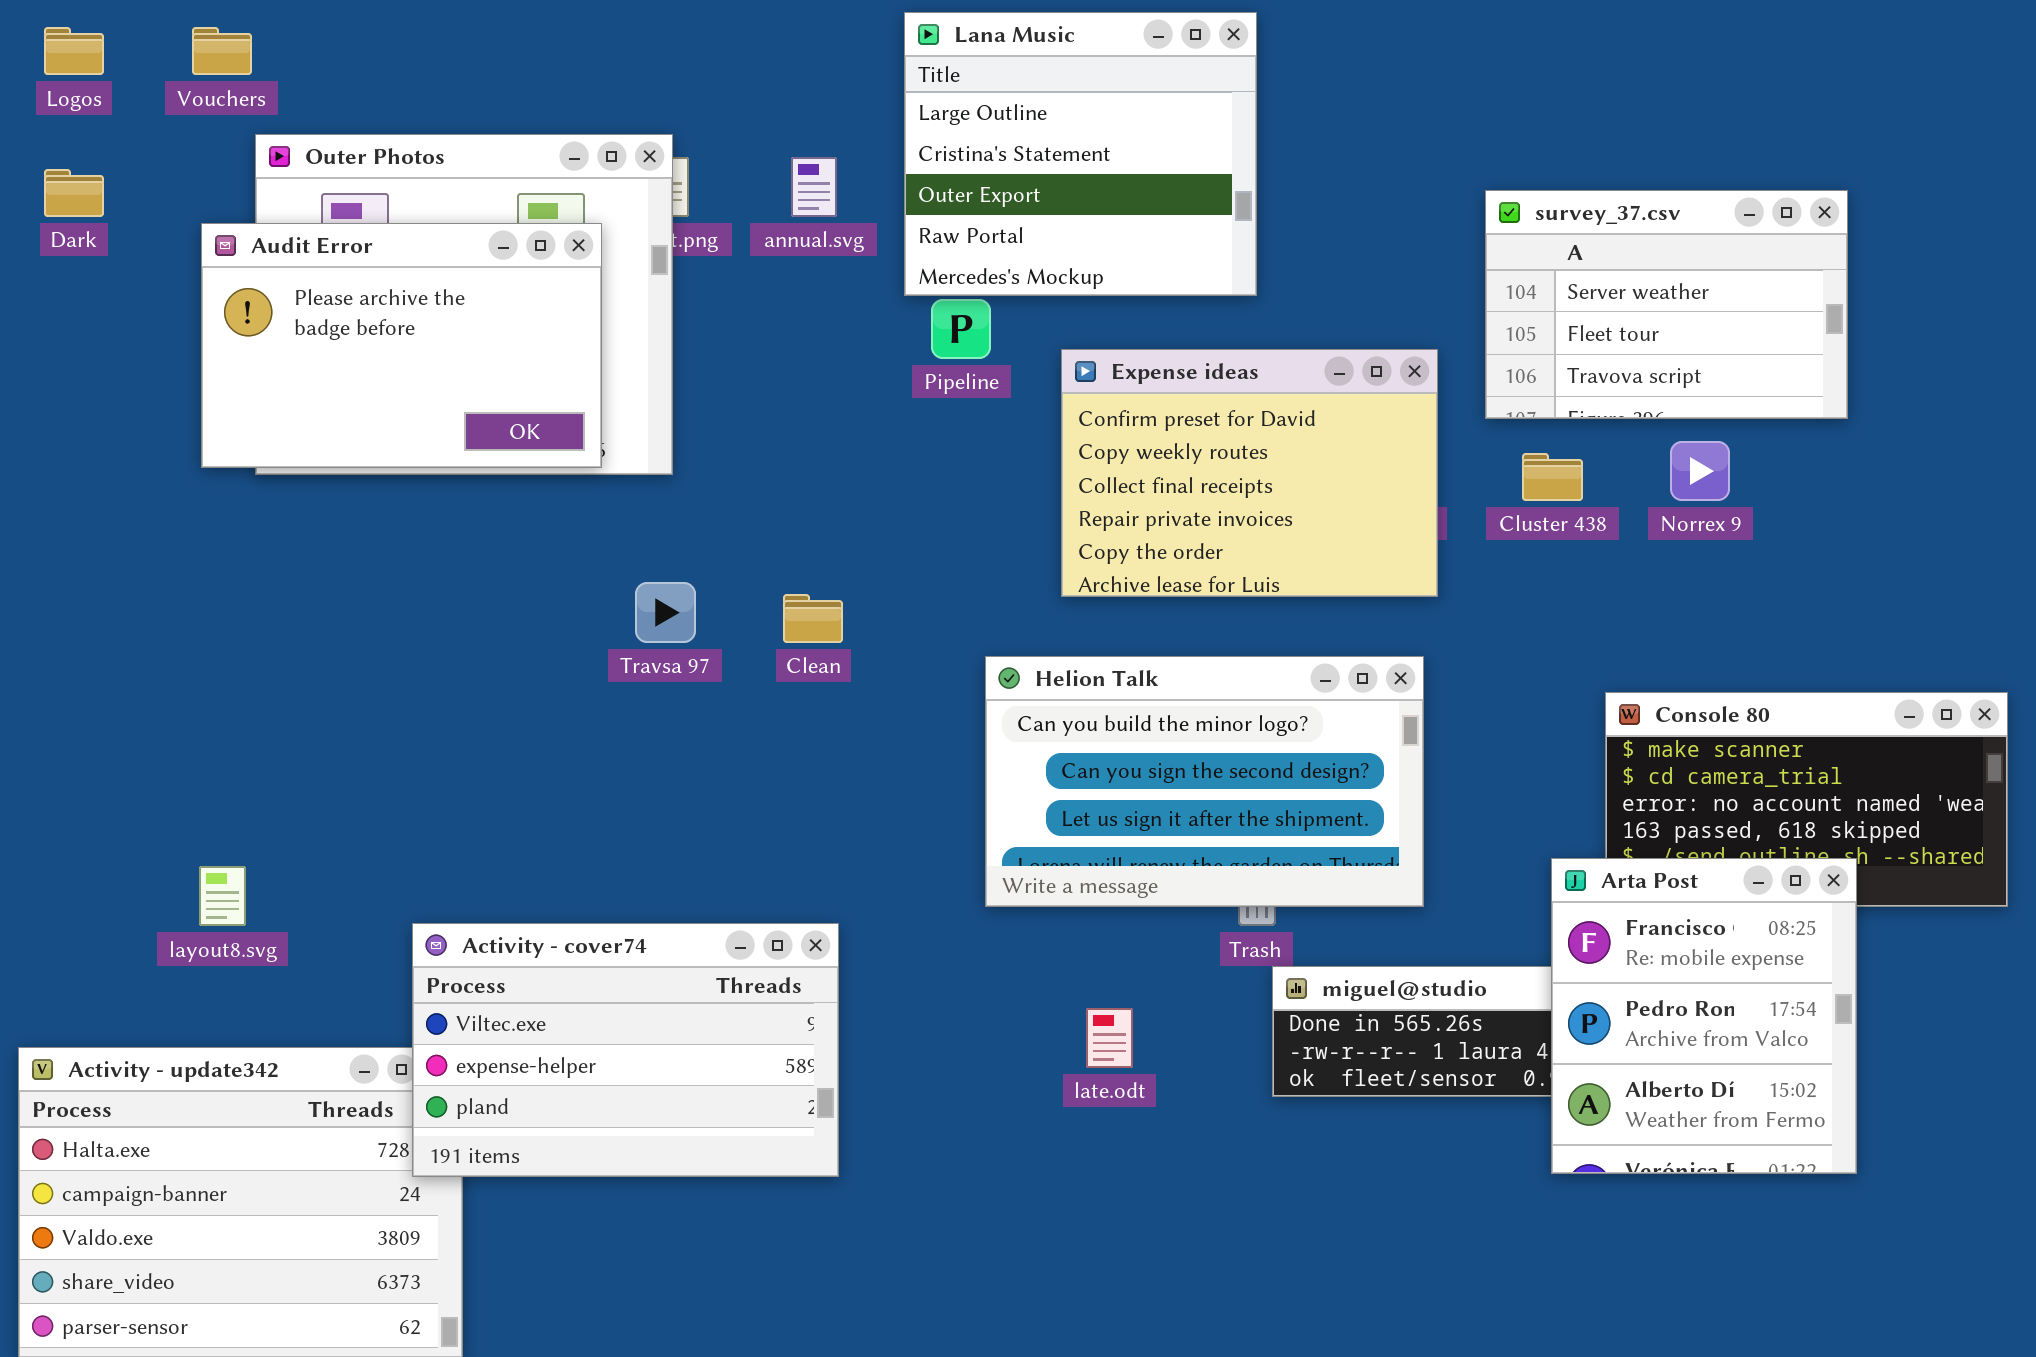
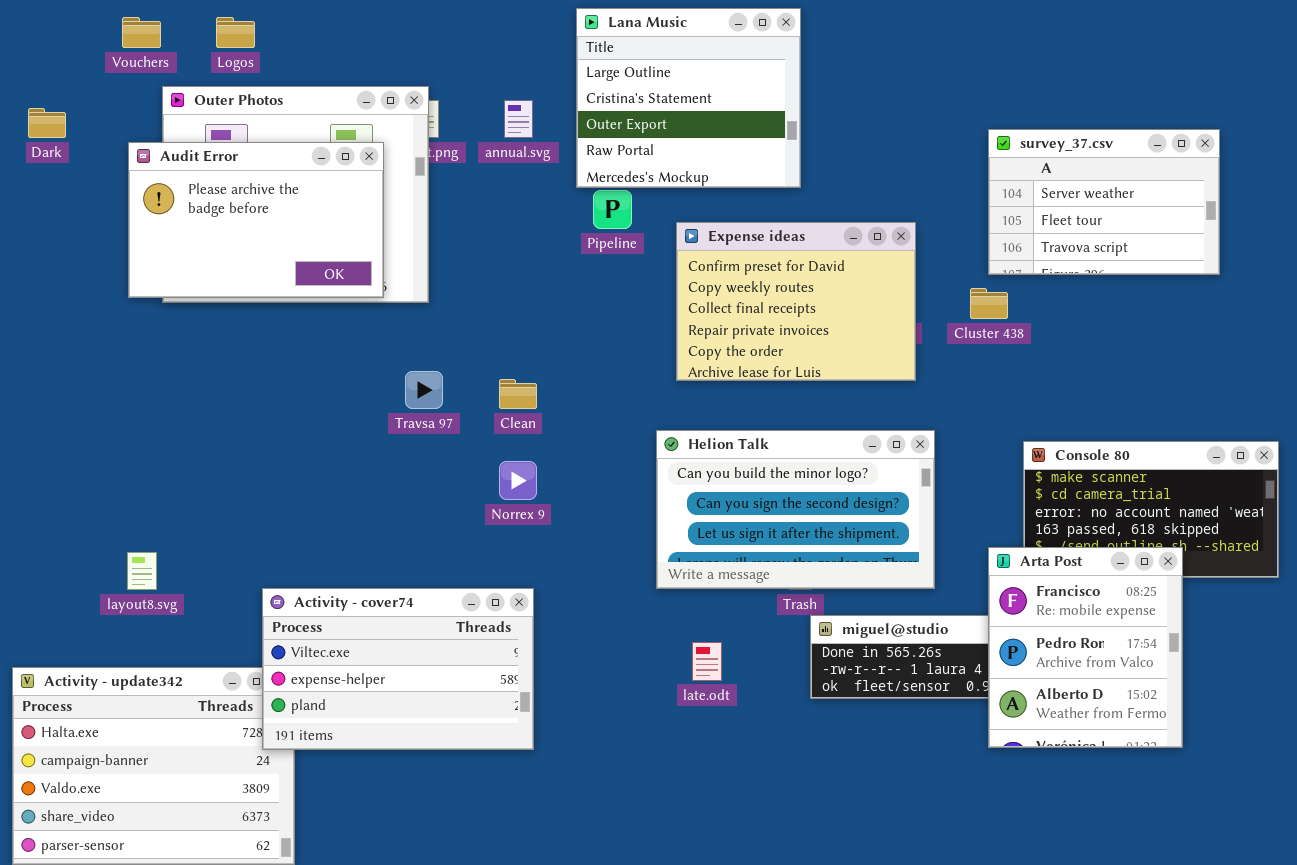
Logos: [44,27,104,75] -> [216,17,255,48], moved
survey_37.csv: [1485,190,1848,419] -> [988,129,1220,275], moved
Norrex 9: [1670,441,1730,501] -> [499,461,537,500], moved
Helion Talk: [985,656,1424,907] -> [656,430,935,589], moved

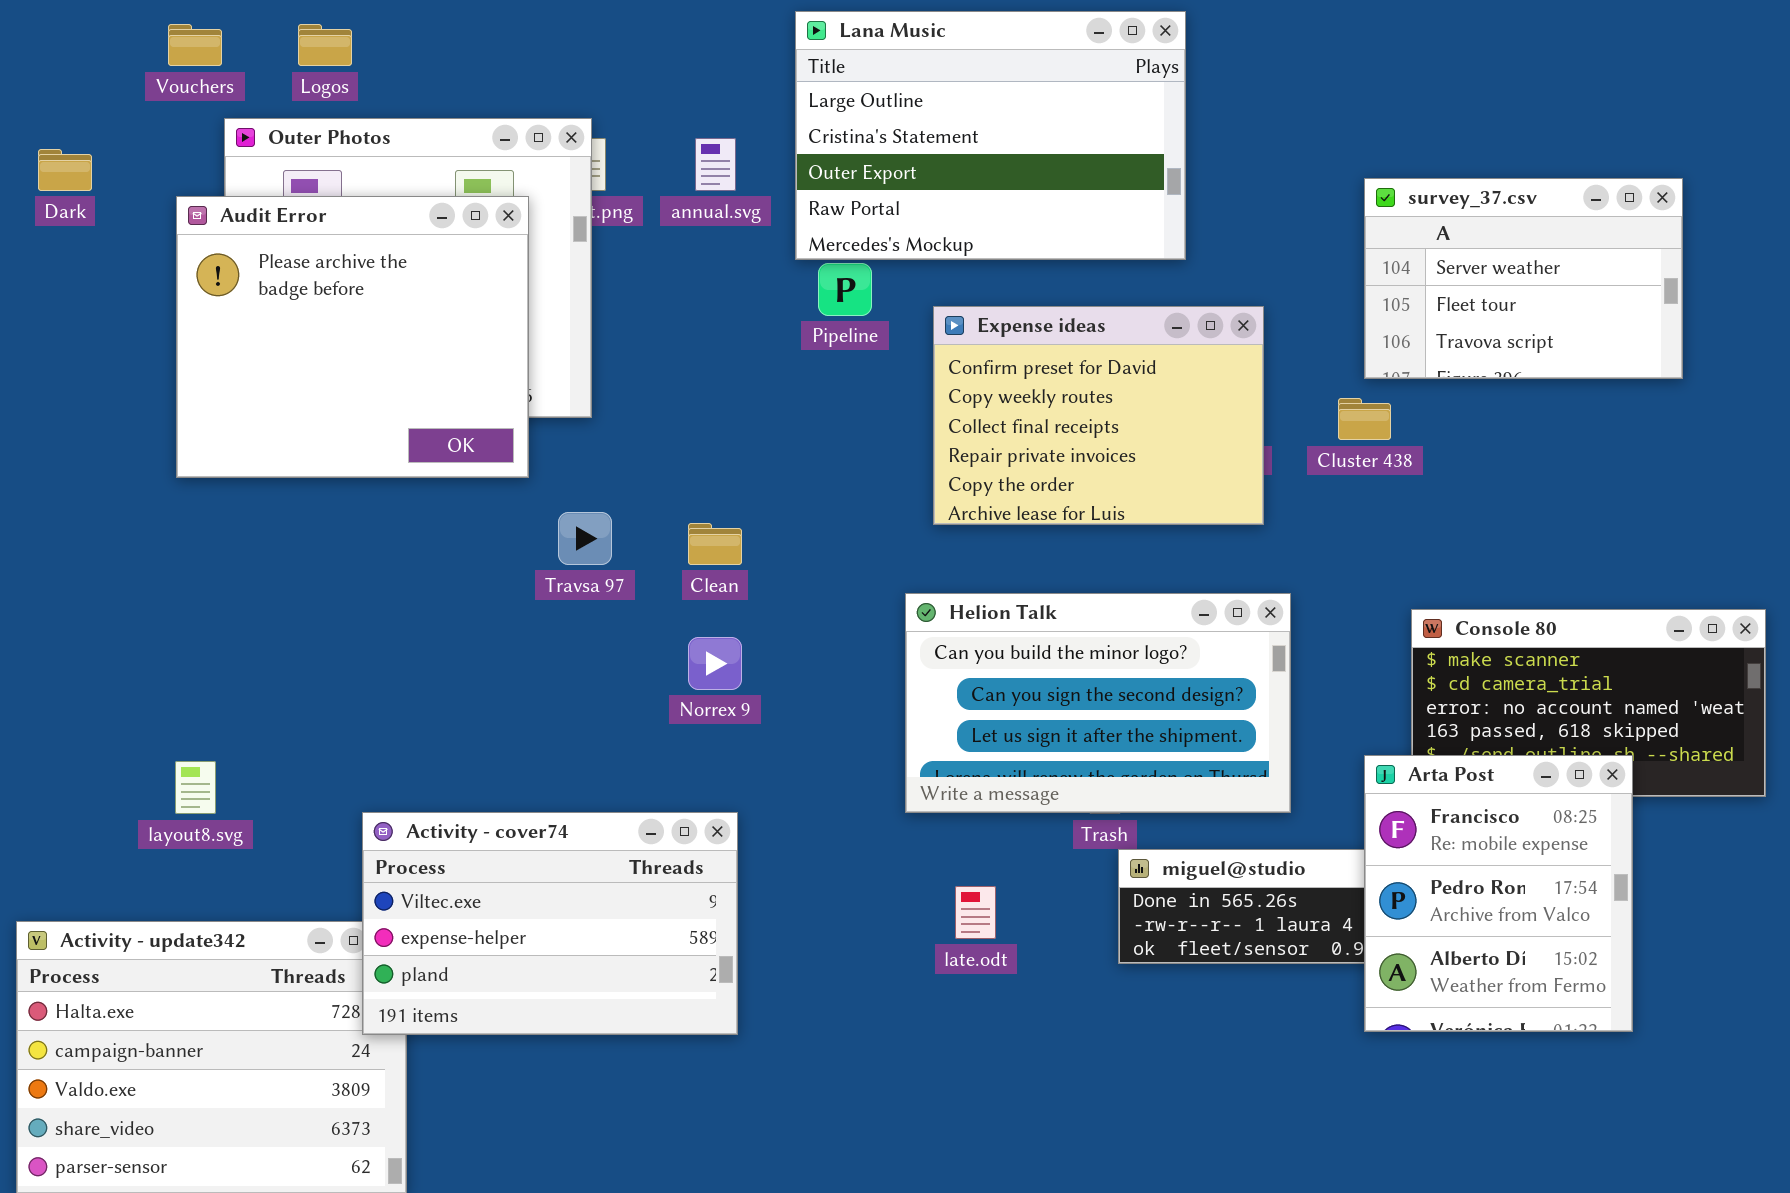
Lana Music: [576,8,801,188] -> [795,11,1186,260], resized
Audit Error: [128,142,384,298] -> [176,196,529,478], resized

